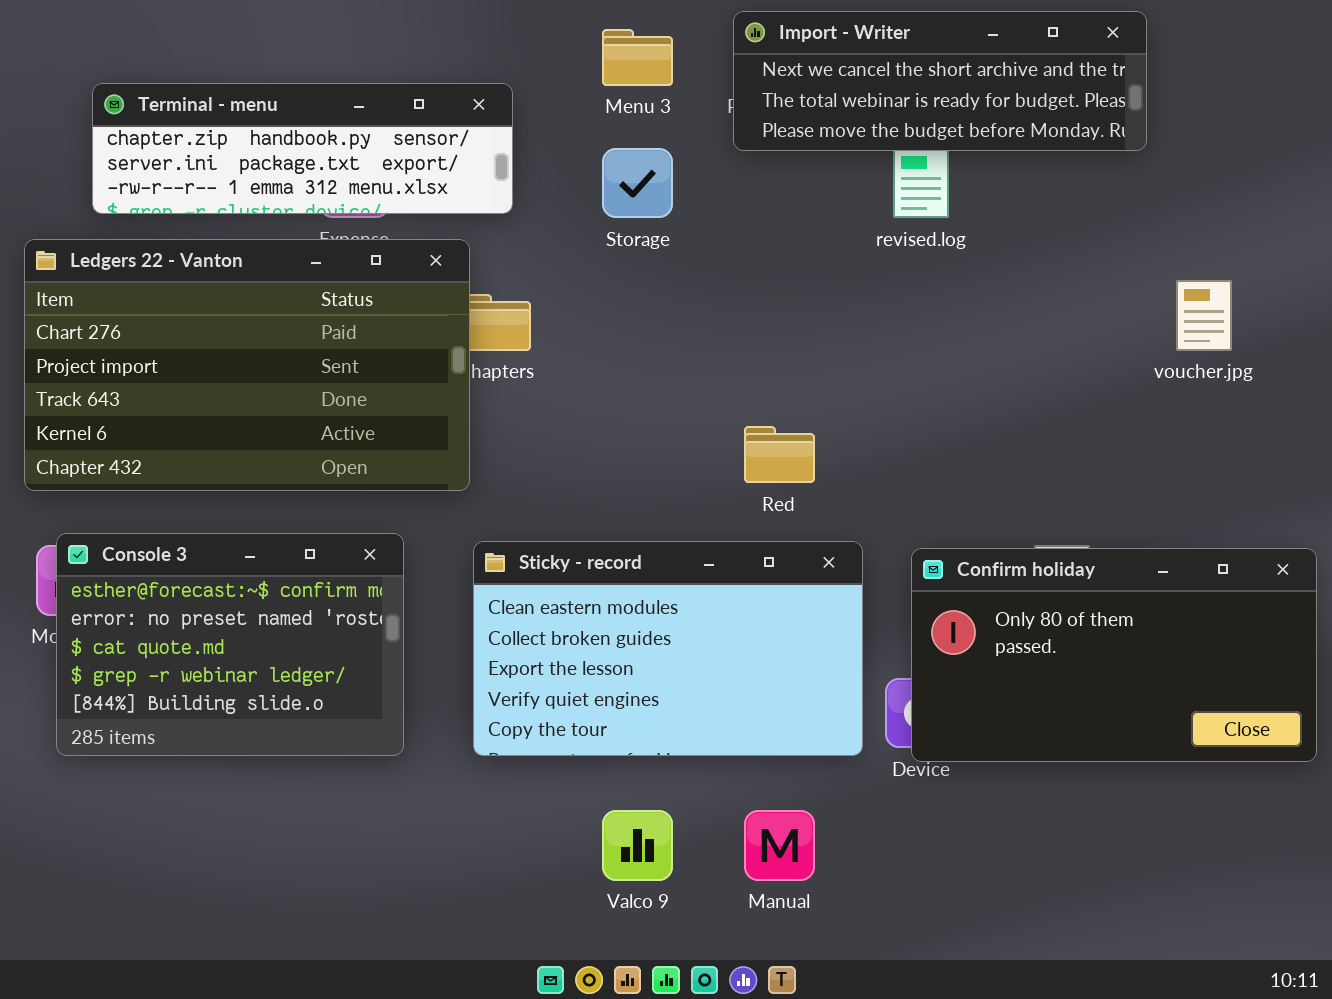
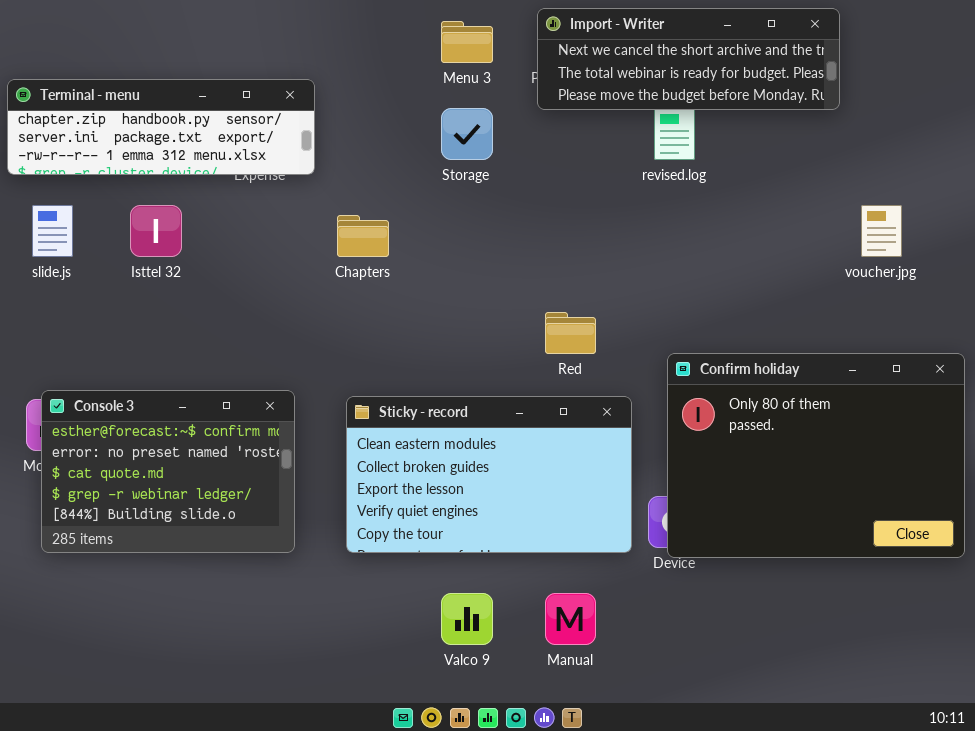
Terminal - menu: [92,83,513,214] -> [7,79,315,175], moved
Ledgers 22 - Vanton: [24,239,470,491] -> none, closed
Confirm holiday: [911,548,1317,762] -> [667,353,965,558], resized

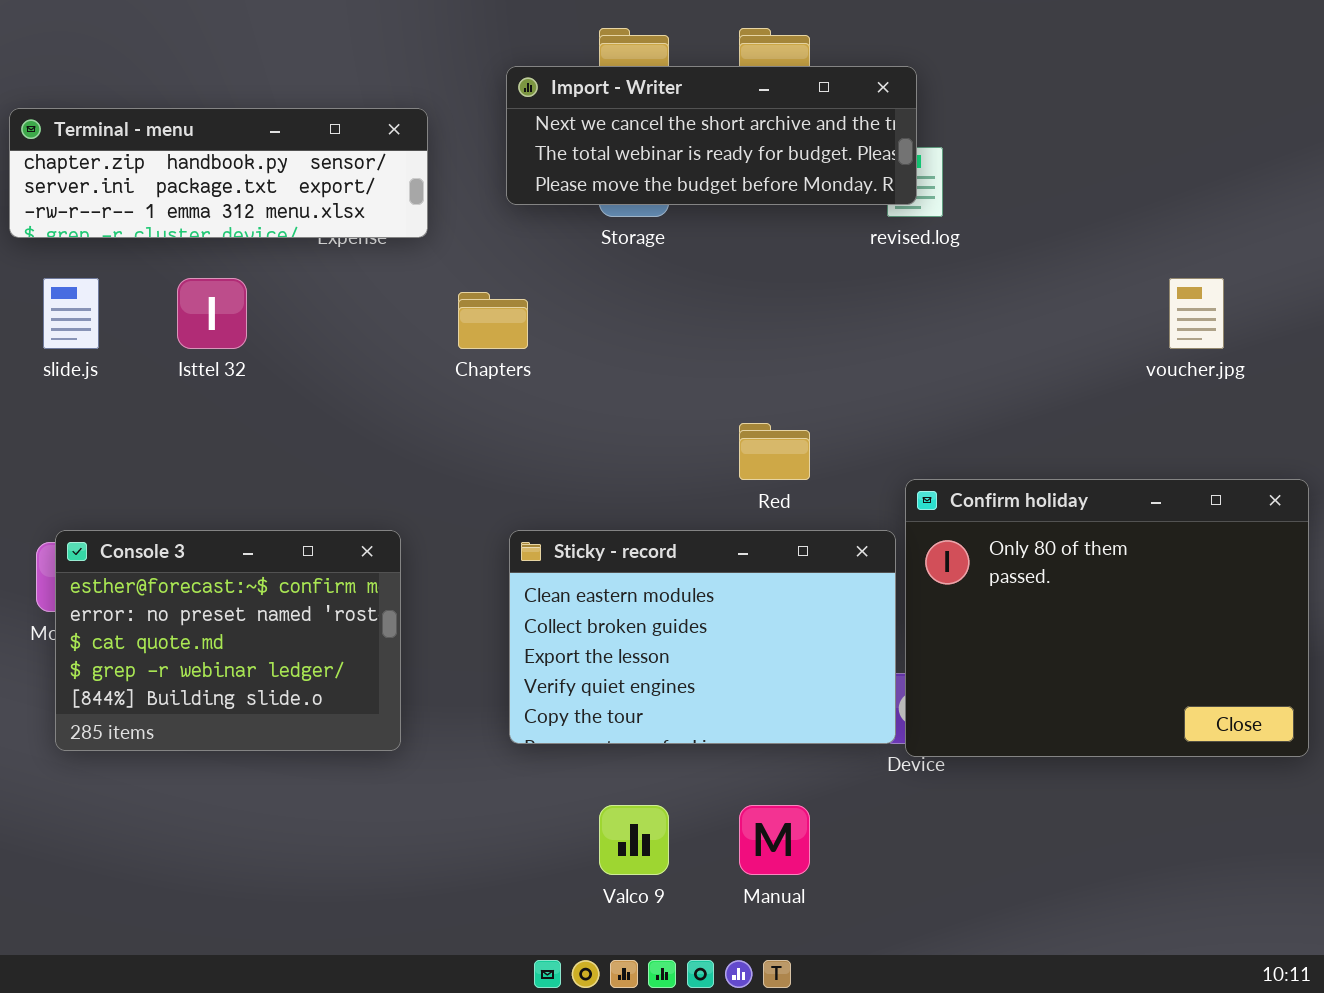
Import - Writer: [537,8,840,110] -> [506,66,917,205], moved
Sticky - record: [346,396,632,553] -> [509,530,896,744], moved

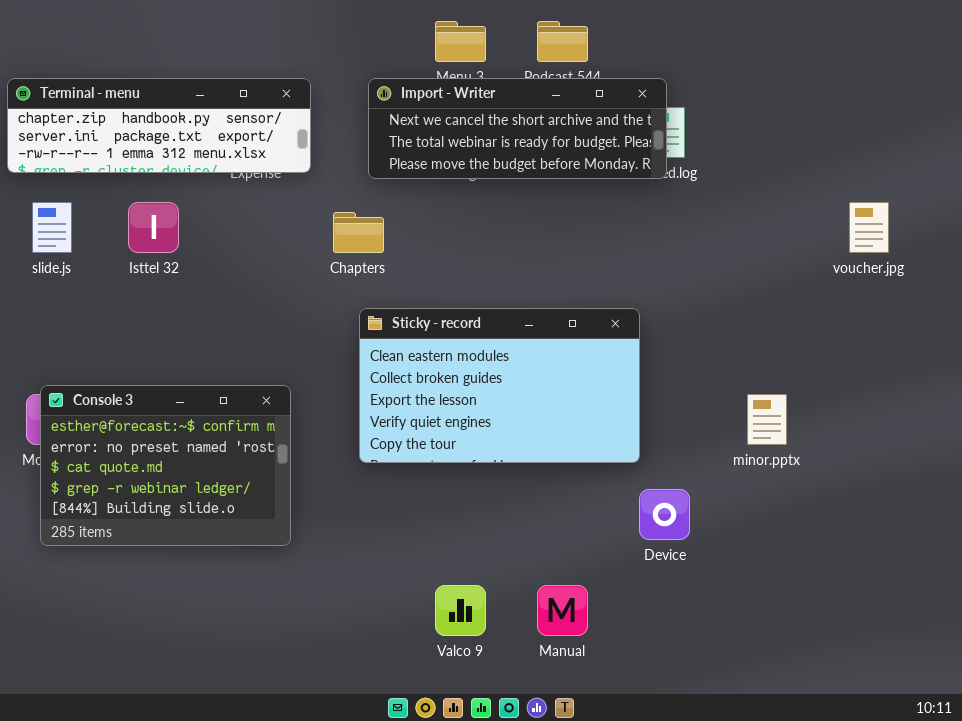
Import - Writer: [506,66,917,205] -> [368,78,667,179], moved
Confirm holiday: [905,479,1309,757] -> none, closed
Sticky - record: [509,530,896,744] -> [359,308,640,463], moved

